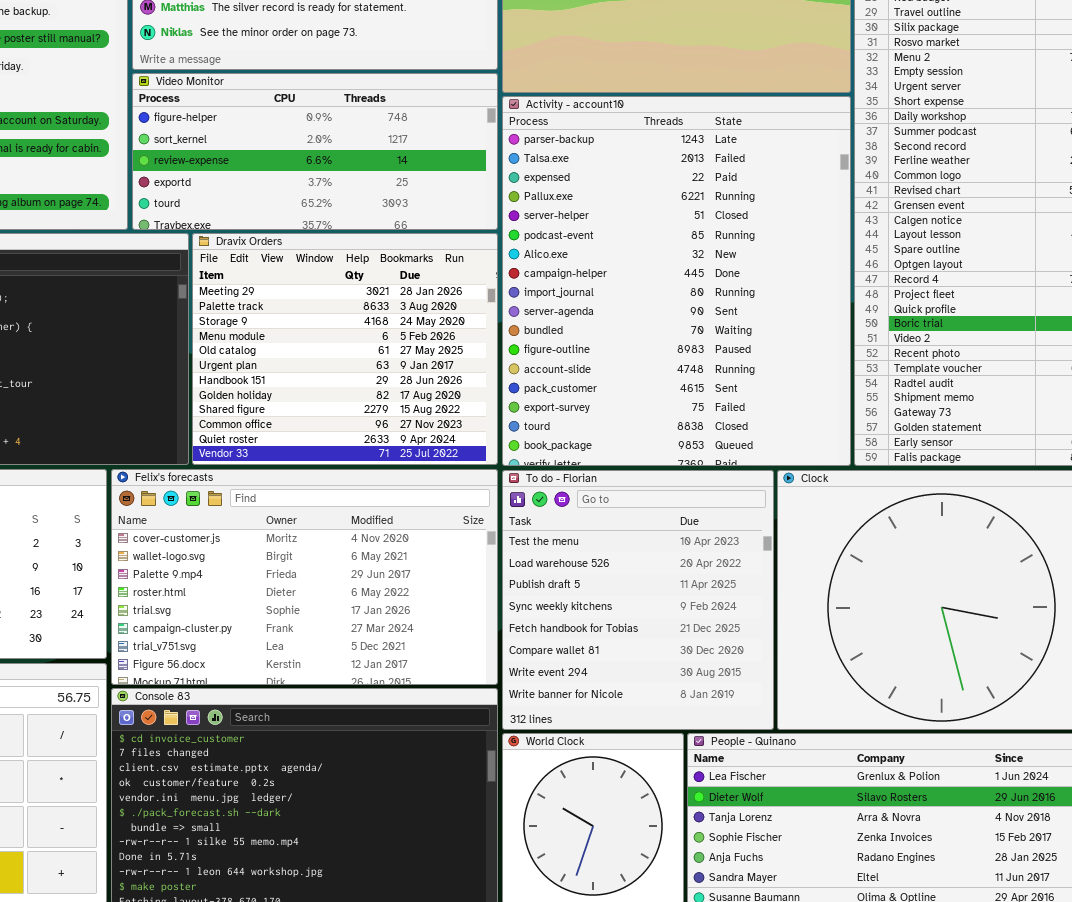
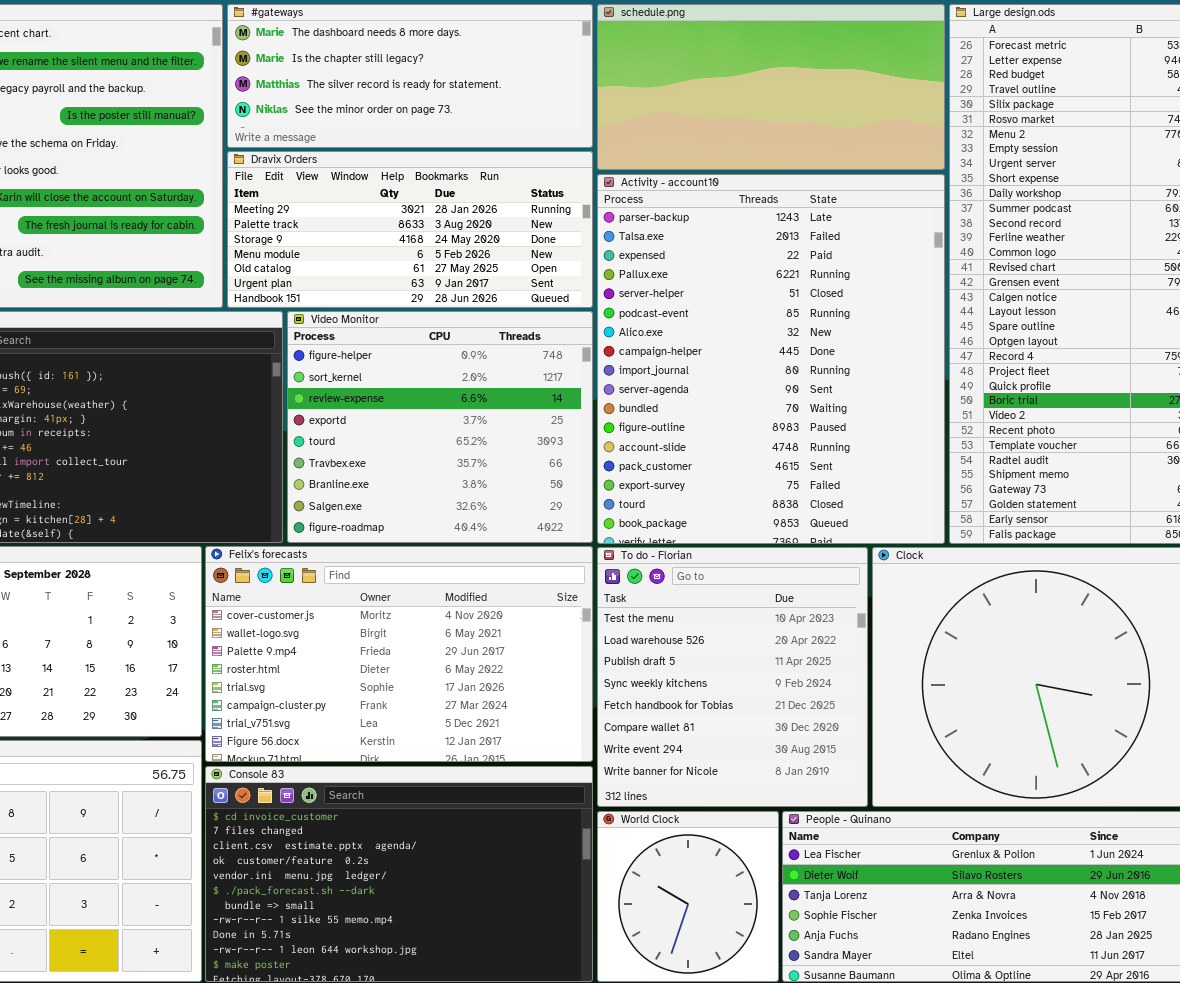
Video Monitor: [132,73,498,230] -> [287,311,593,543], moved, resized
Dravix Orders: [192,233,498,465] -> [227,151,593,308], moved, resized

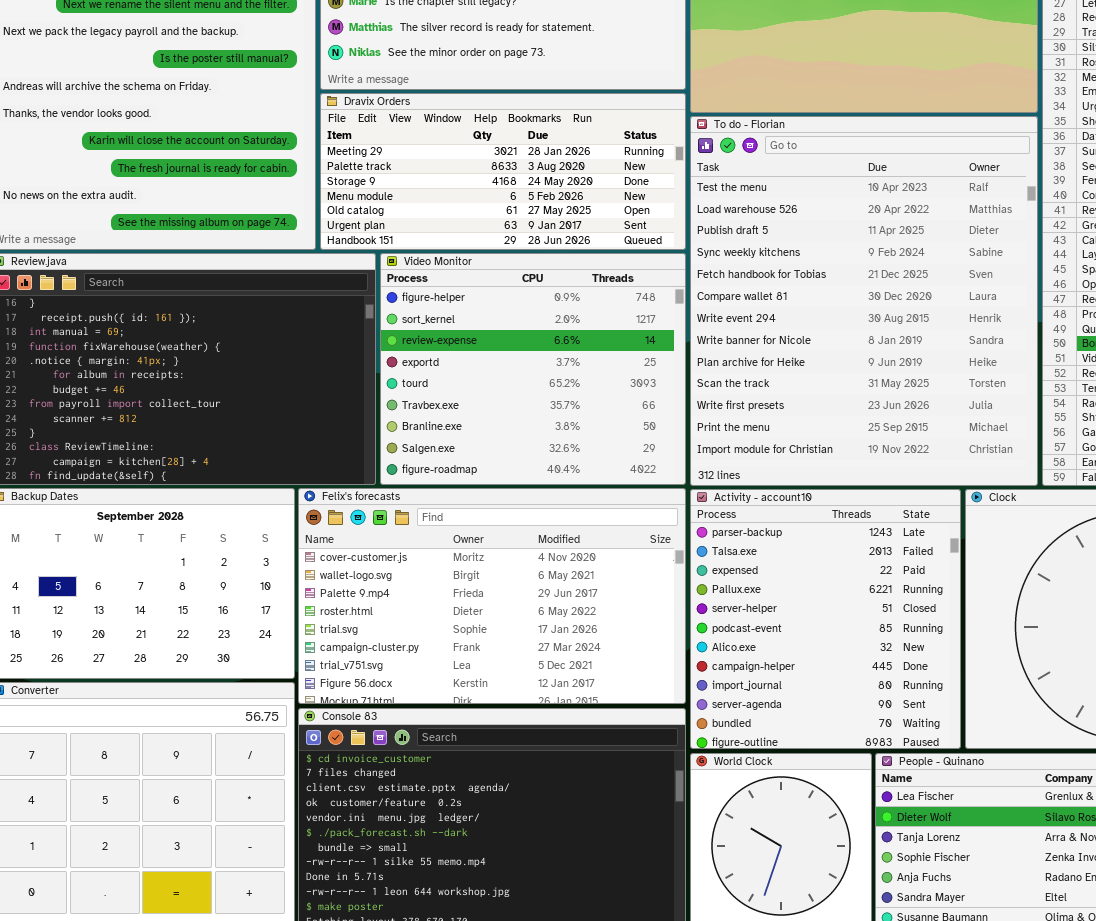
Activity - account10: [597,174,945,544] -> [690,489,961,749], moved, resized
To do - Florian: [597,547,868,807] -> [690,116,1038,486], moved, resized

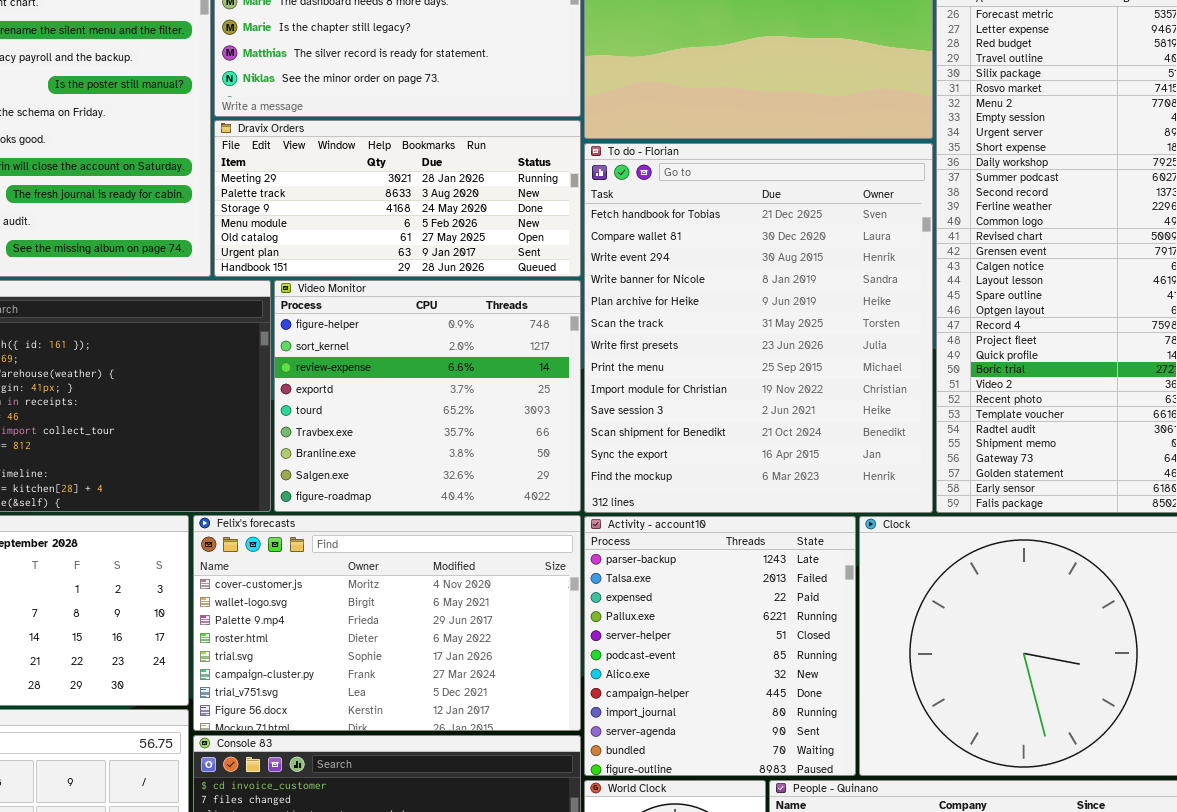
To do - Florian: [690,116,1038,486] -> [584,143,933,513], scrolled down 4 rows

